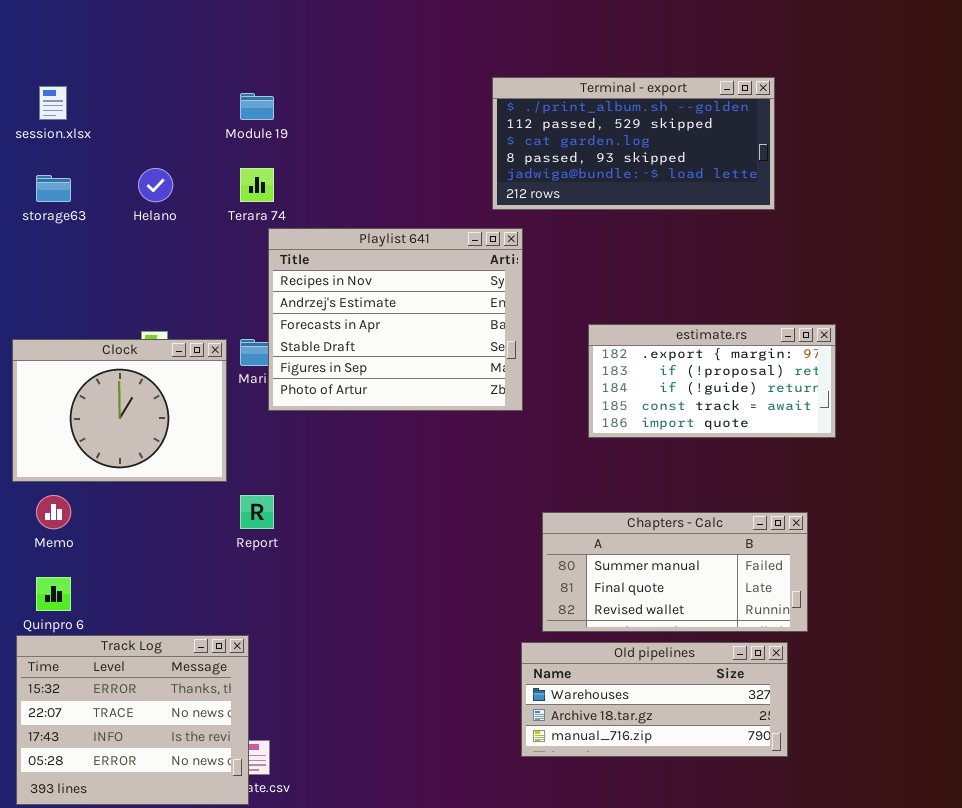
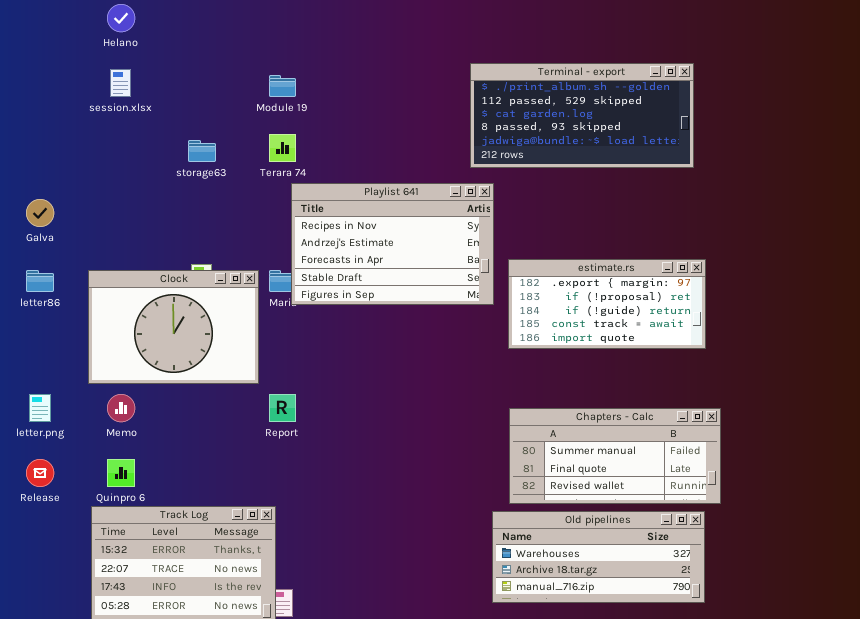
Helano: [138,168,173,202] -> [107,4,135,32], moved
storage63: [36,175,71,202] -> [188,140,216,162], moved
Playlist 641: [268,228,523,411] -> [291,183,494,305], resized
estimate.rs: [588,324,836,438] -> [508,259,706,349], moved

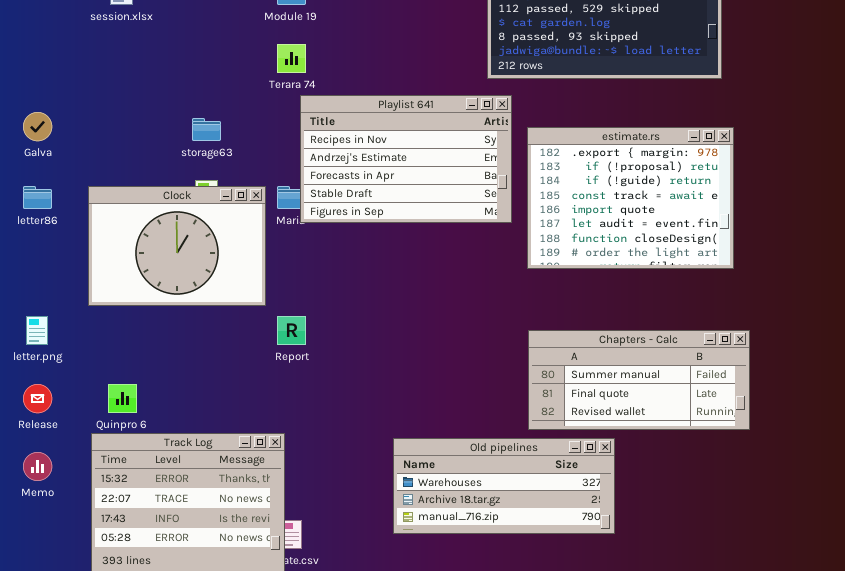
storage63: [188,140,216,162] -> [192,118,221,141], moved
estimate.rs: [508,259,706,349] -> [527,127,734,269], resized
Memo: [107,394,135,422] -> [23,452,52,481], moved
Old pipelines: [492,511,705,603] -> [393,438,615,534], moved

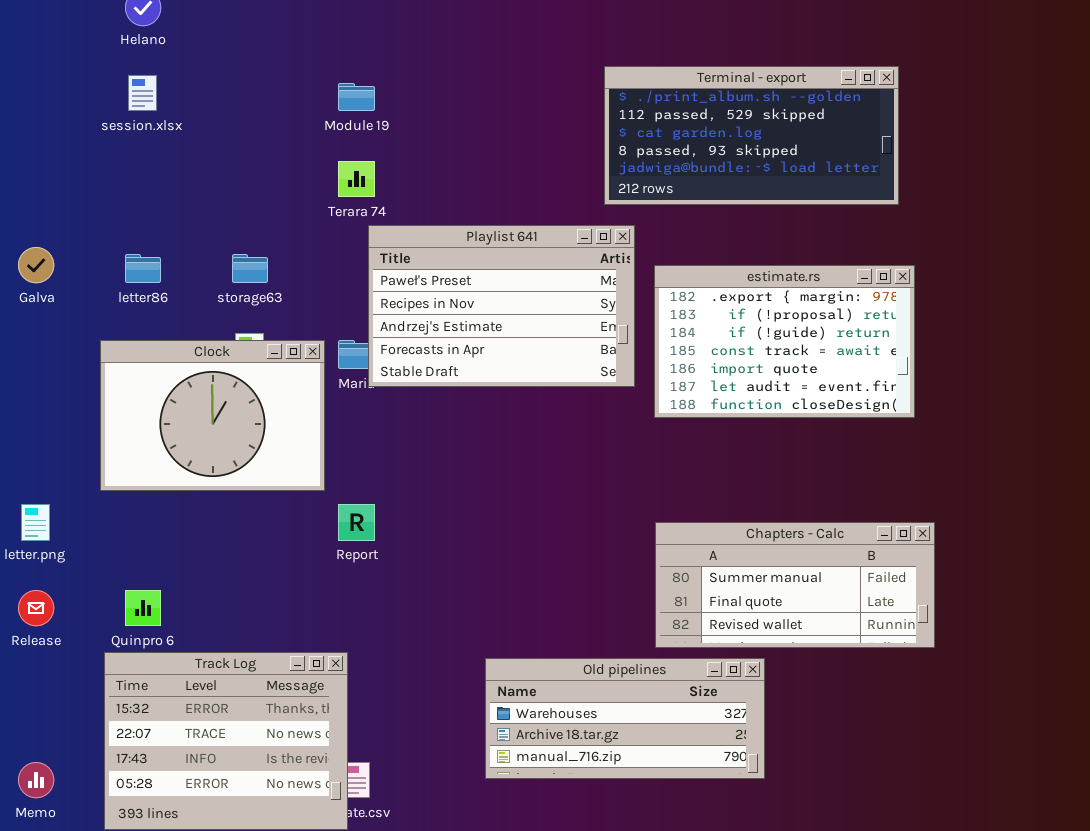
Playlist 641: [300,95,512,223] -> [368,225,635,387], scrolled up 1 row
estimate.rs: [527,127,734,269] -> [654,265,915,418], resized
letter86: [23,186,52,209] -> [125,254,161,283], moved
Memo: [23,452,52,481] -> [18,762,54,798], moved

